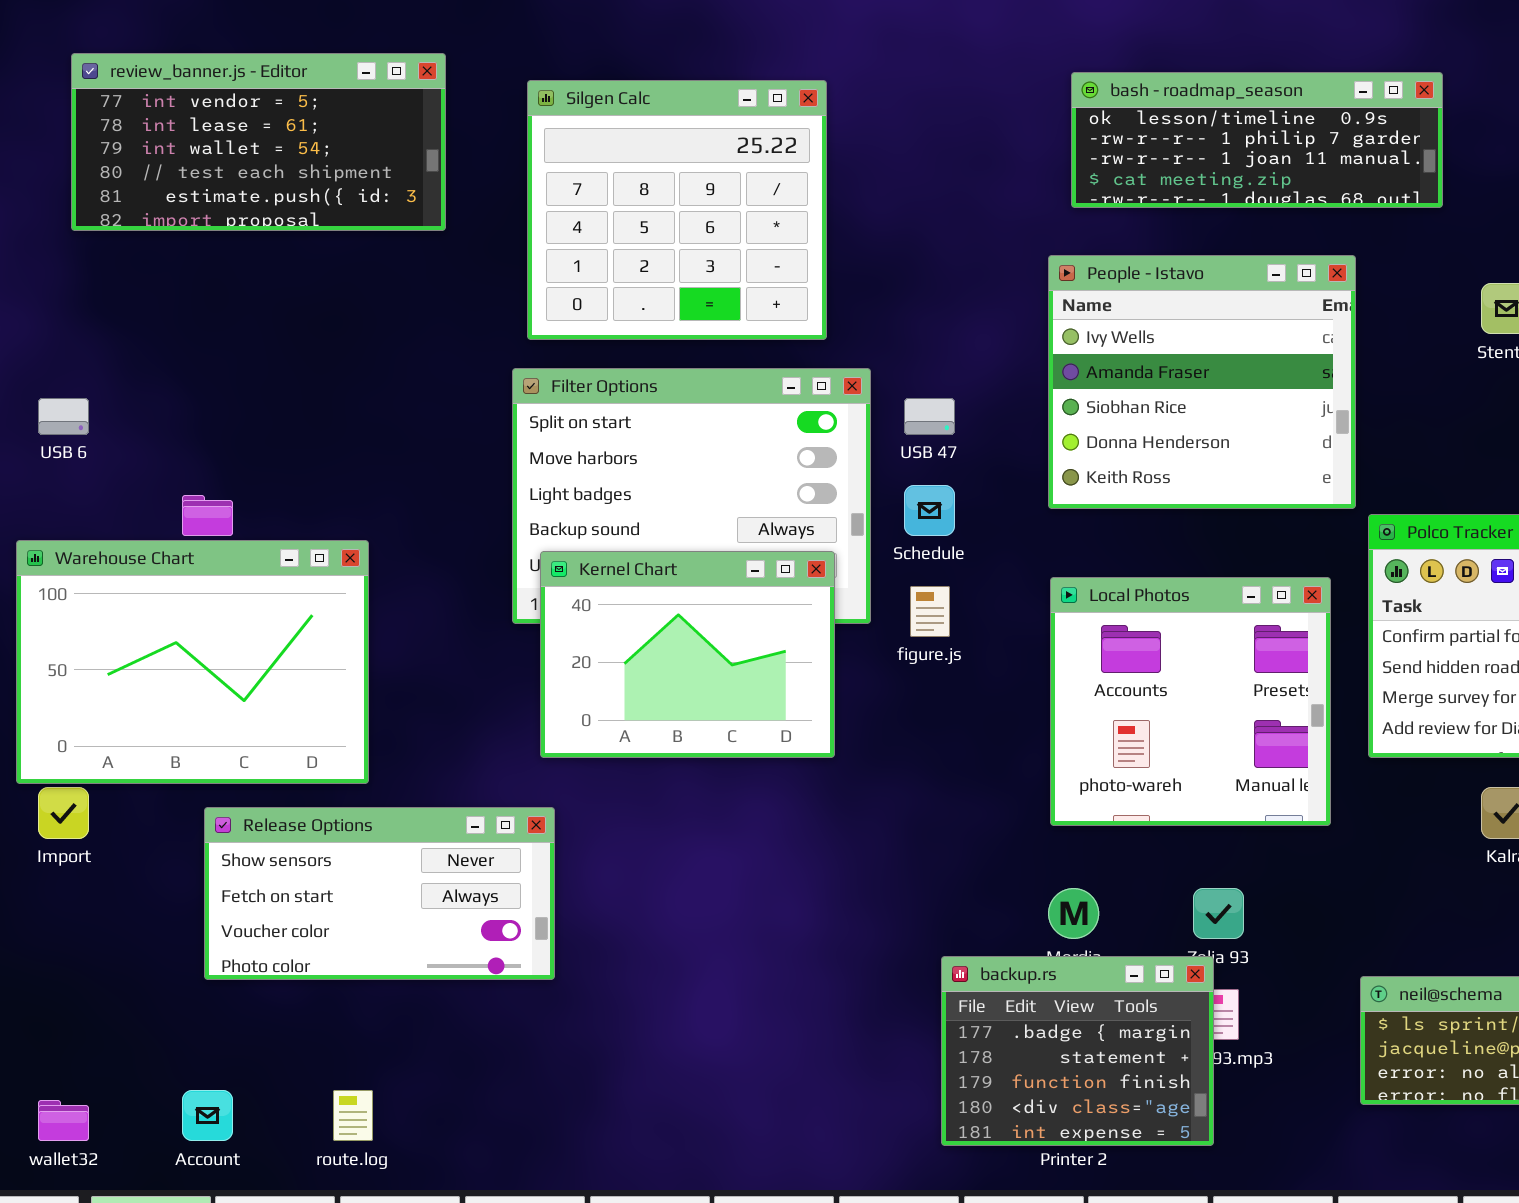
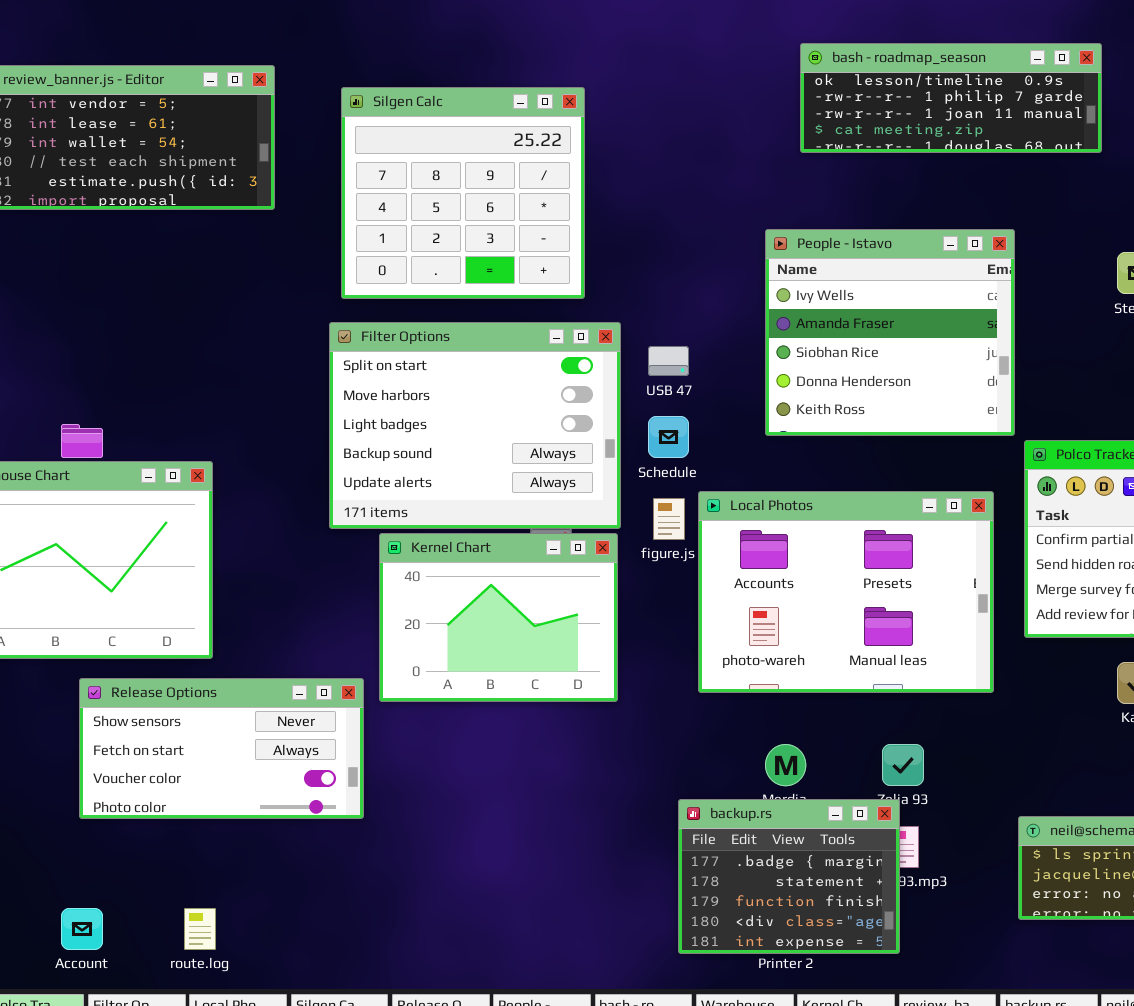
bash - roadmap_season: [1071,72,1443,208] -> [800,43,1102,153], moved
Kernel Chart: [540,551,835,758] -> [379,533,618,702], moved
Local Photos: [1050,577,1331,826] -> [698,491,994,693], resized

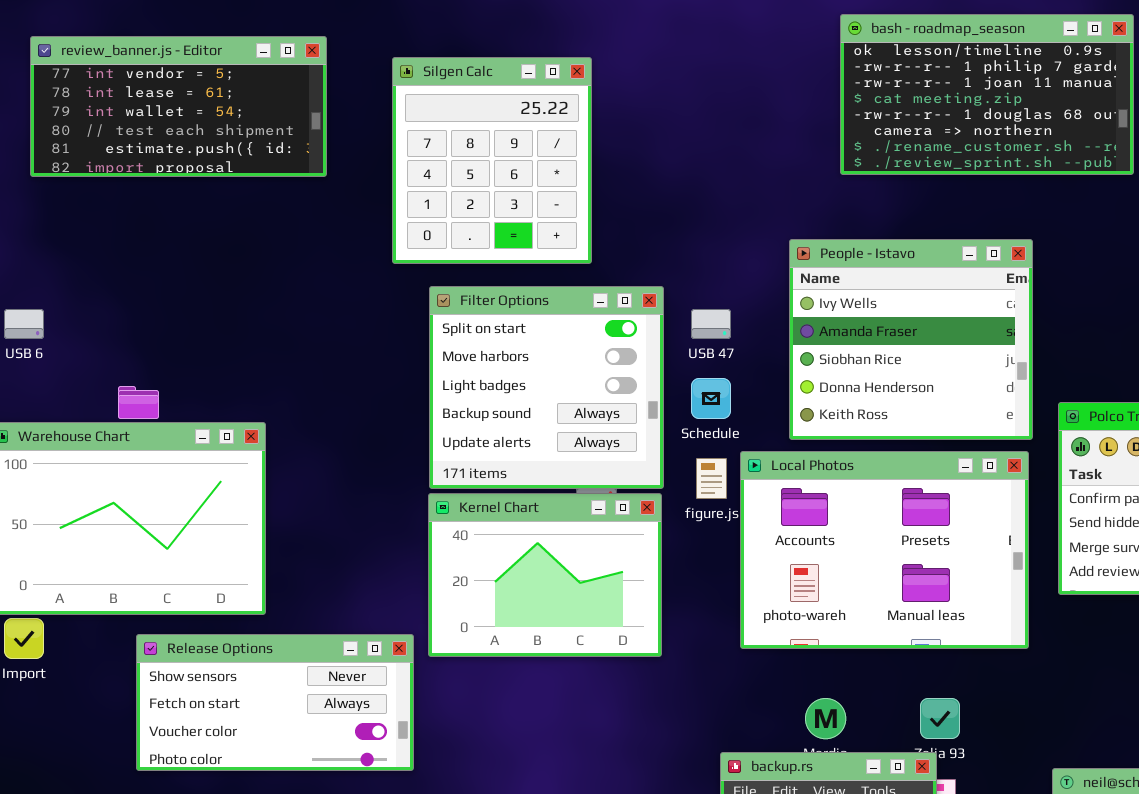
bash - roadmap_season: [800,43,1102,153] -> [840,14,1134,175], resized
Silgen Calc: [341,87,585,299] -> [392,57,592,264], resized
People - Istavo: [765,229,1015,436] -> [789,239,1033,440], moved
Filter Options: [329,322,621,529] -> [429,286,664,489], resized

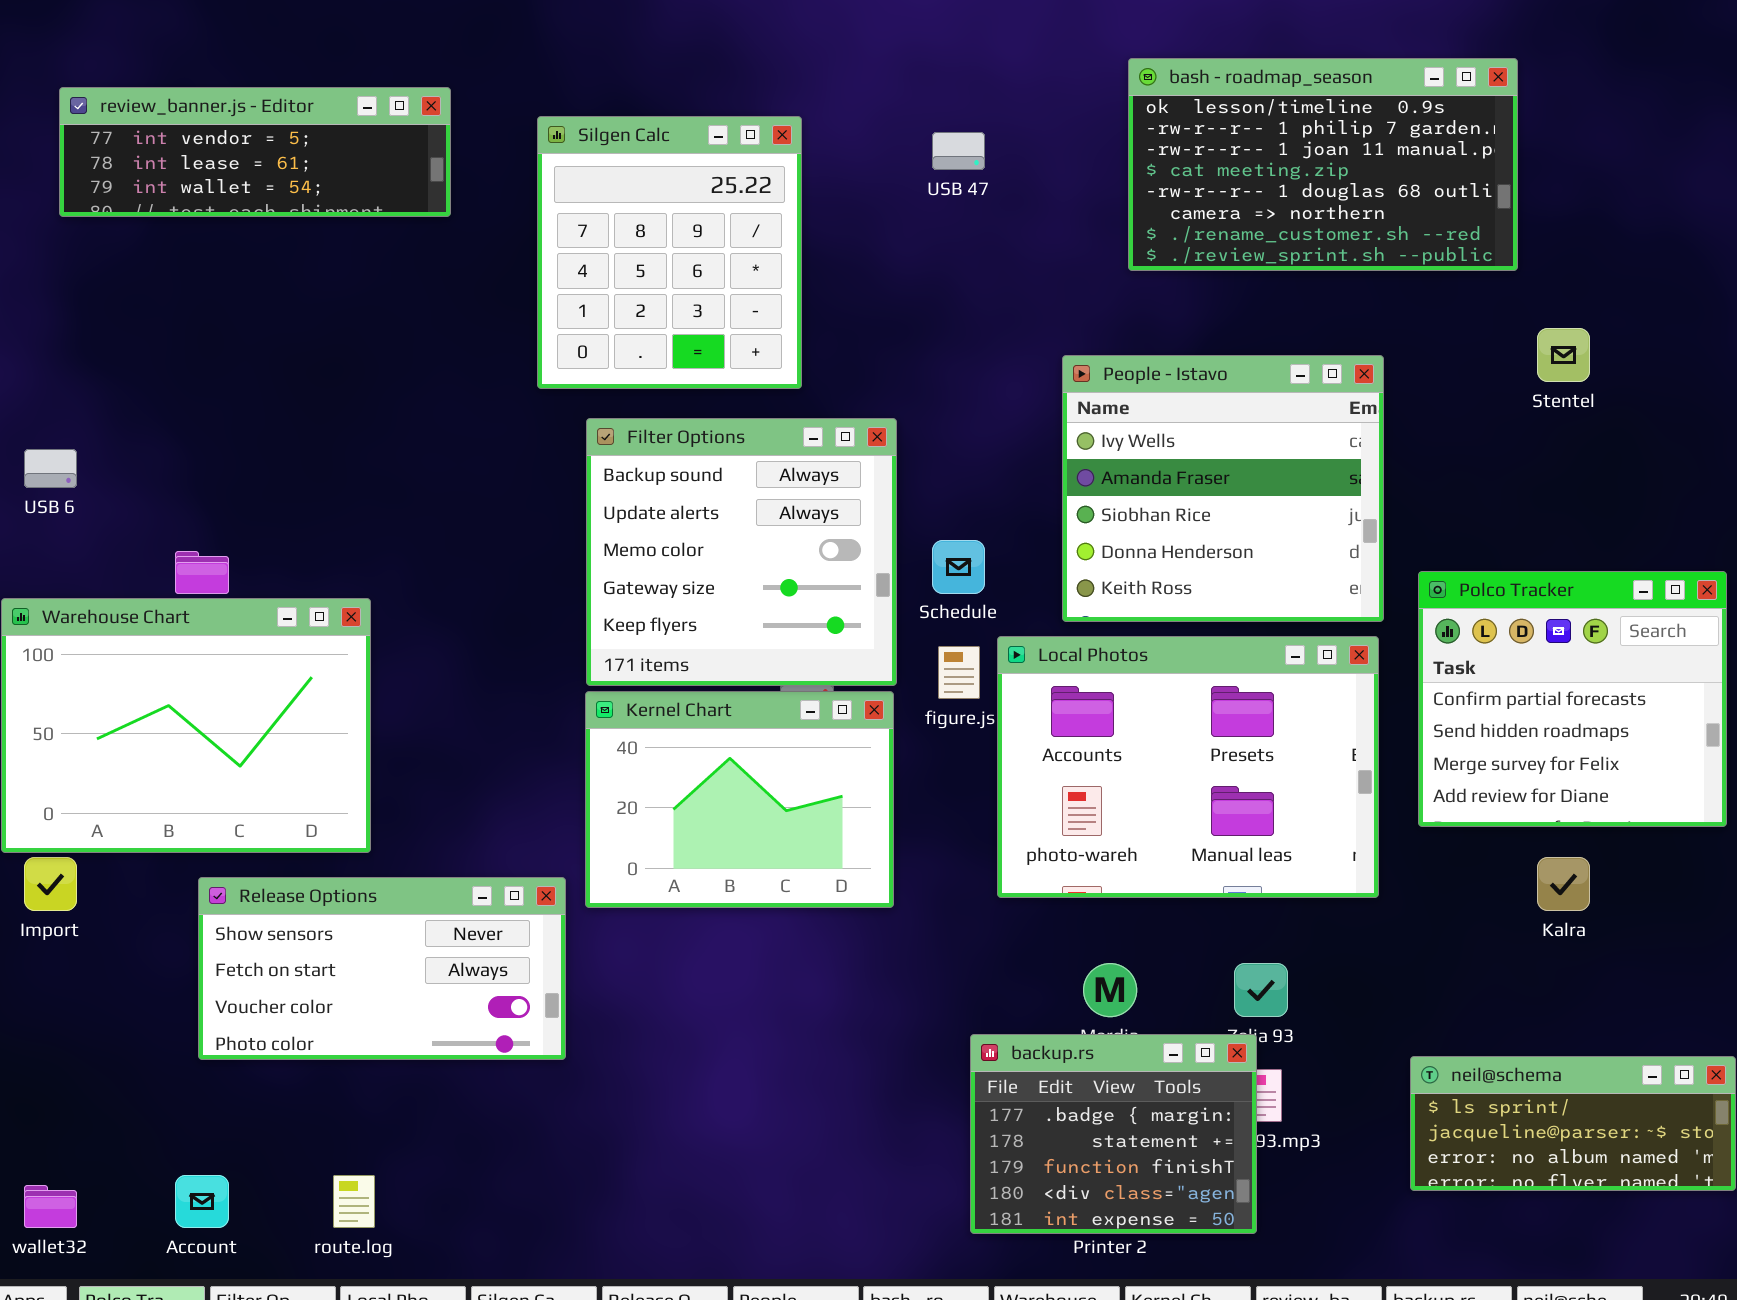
review_banner.js - Editor: [30,36,327,177] -> [59,87,451,217], resized
Filter Options: [429,286,664,489] -> [586,418,897,686], scrolled down 3 rows
USB 47: [691,309,731,339] -> [932,132,985,170], moved

